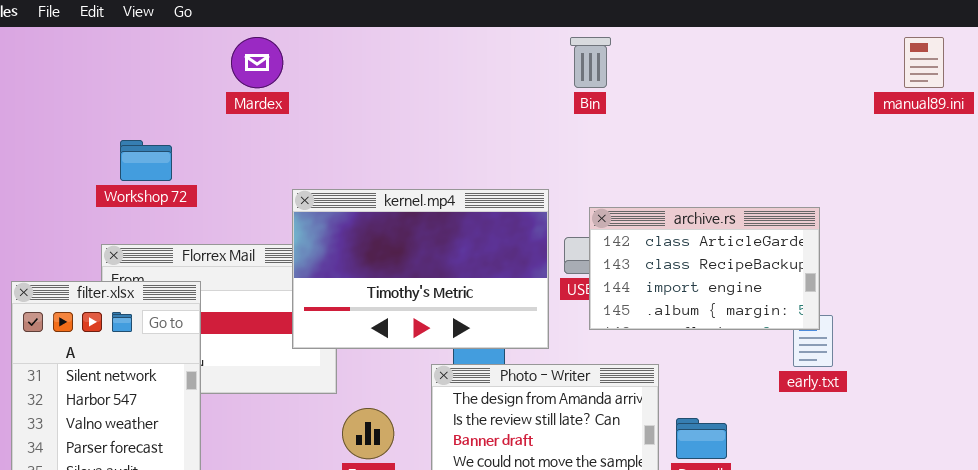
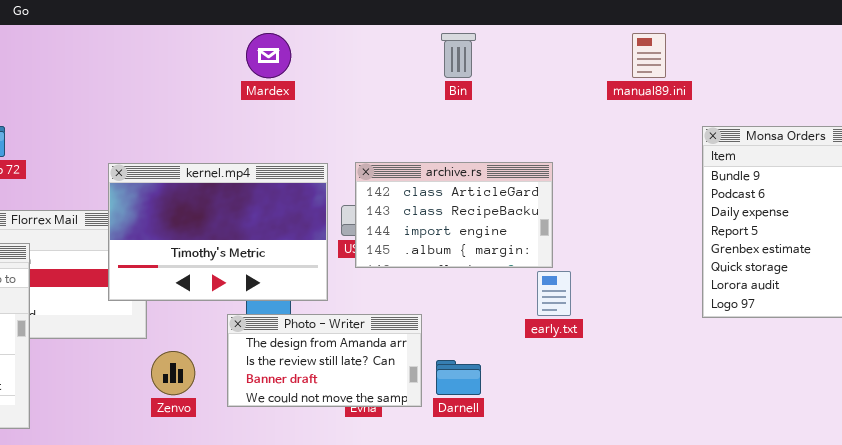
Mardex: [231,37,283,88] -> [246,33,291,78], moved
Bin: [570,37,611,88] -> [441,33,476,78], moved
archive.rs: [589,207,820,330] -> [355,162,553,268], moved

